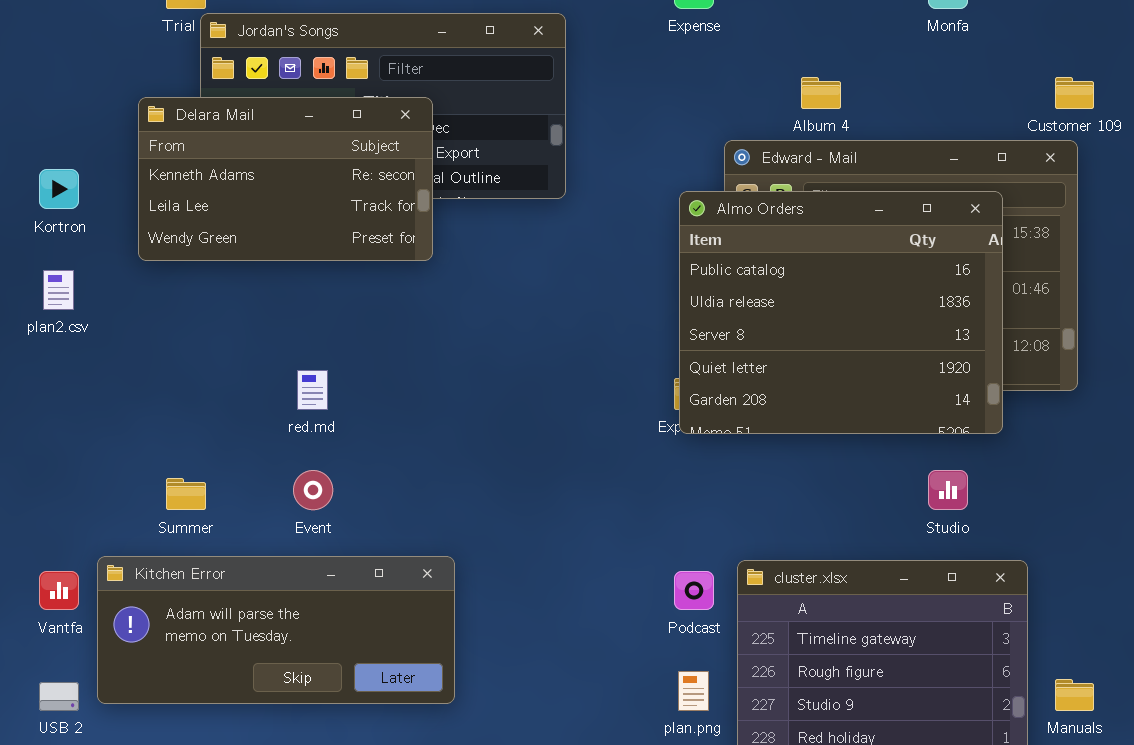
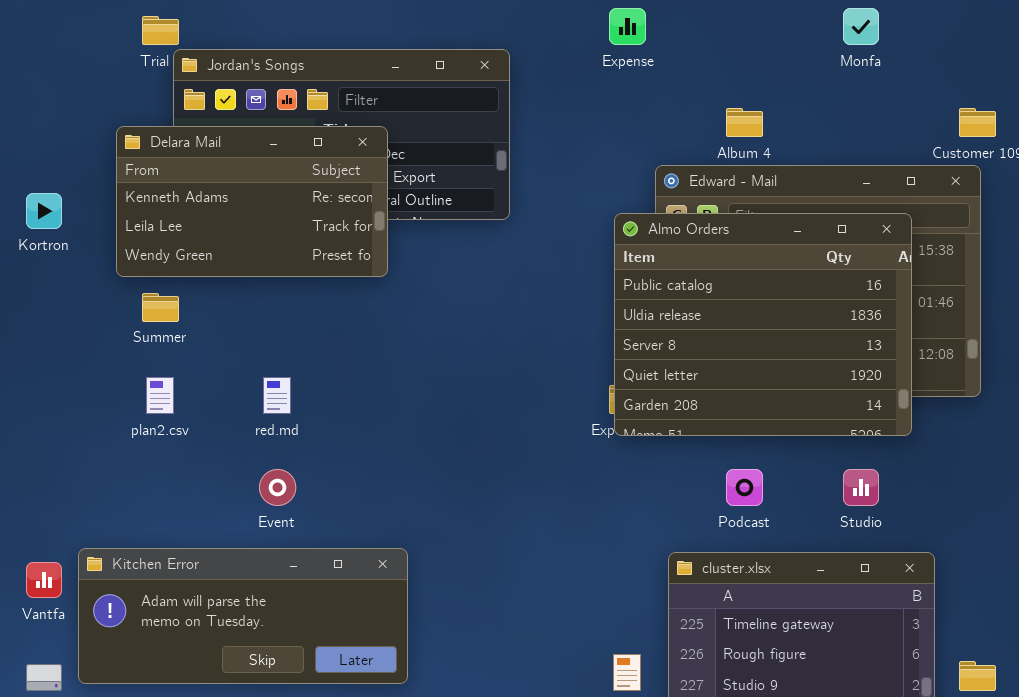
plan2.csv: [43,270,74,310] -> [146,377,174,414], moved
Summer: [166,478,206,510] -> [142,293,179,322], moved
Podcast: [674,571,714,610] -> [726,469,763,506], moved

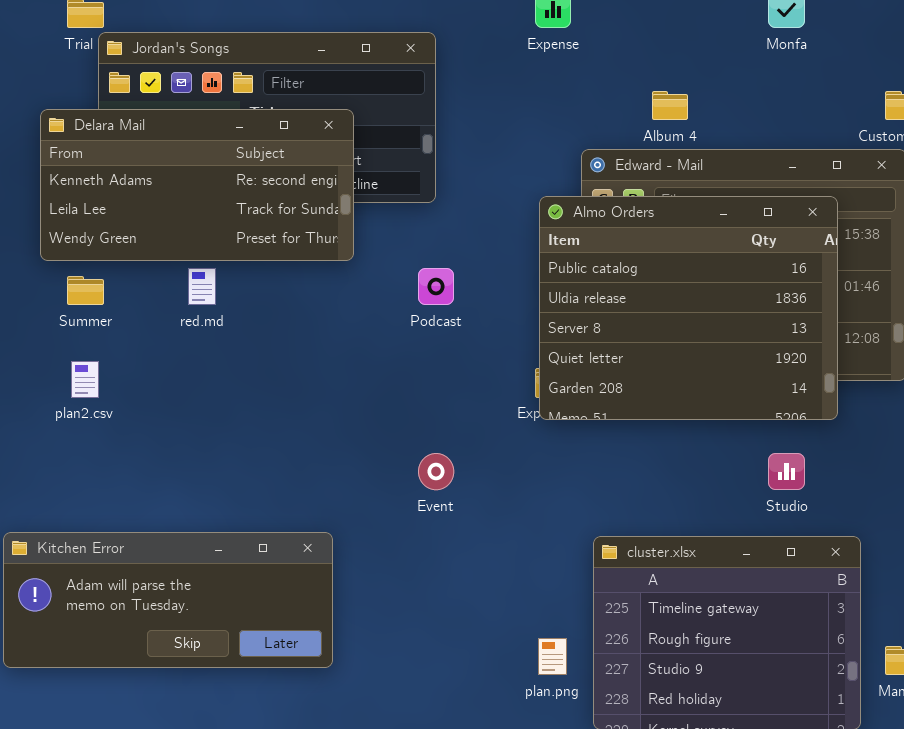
Delara Mail: [116,126,388,277] -> [40,109,354,261], resized
red.md: [263,377,291,414] -> [188,268,216,305], moved
Event: [259,469,296,506] -> [418,453,454,490], moved
Podcast: [726,469,763,506] -> [418,268,454,305], moved

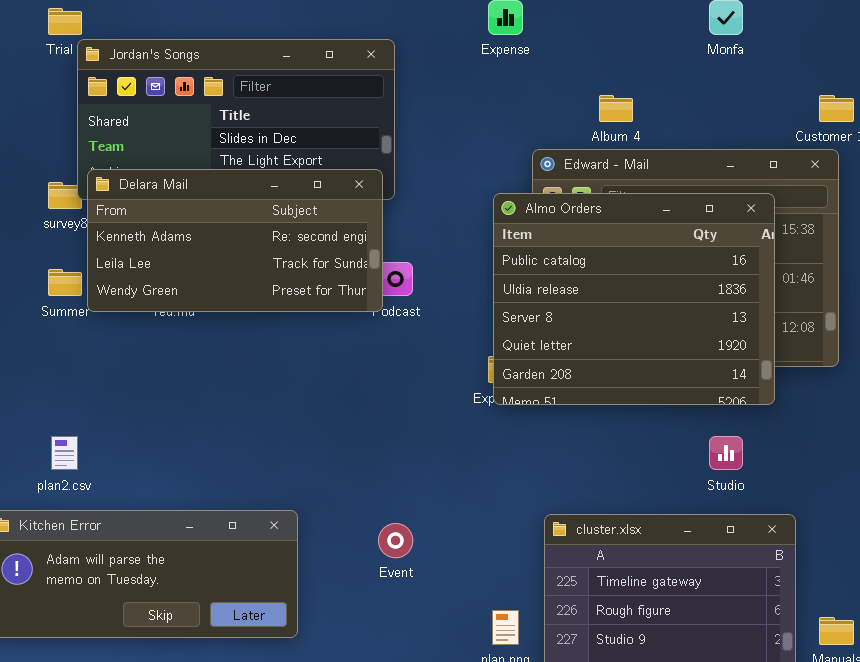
Delara Mail: [40,109,354,261] -> [87,169,383,312], moved
plan2.csv: [71,361,99,398] -> [51,436,78,470], moved
Event: [418,453,454,490] -> [378,523,413,558], moved

